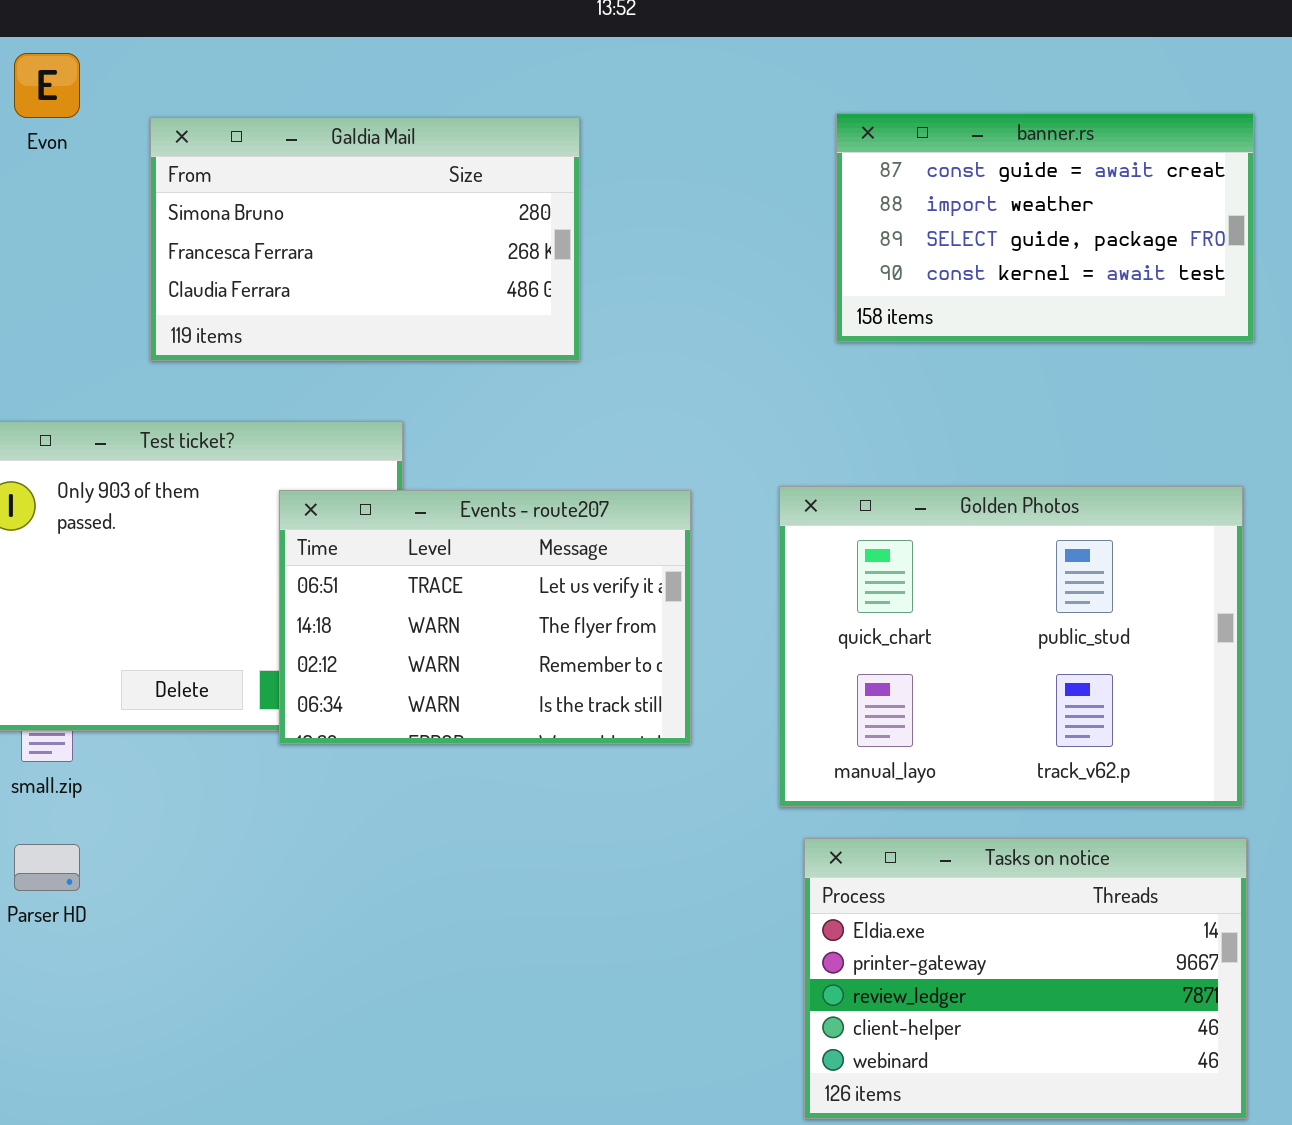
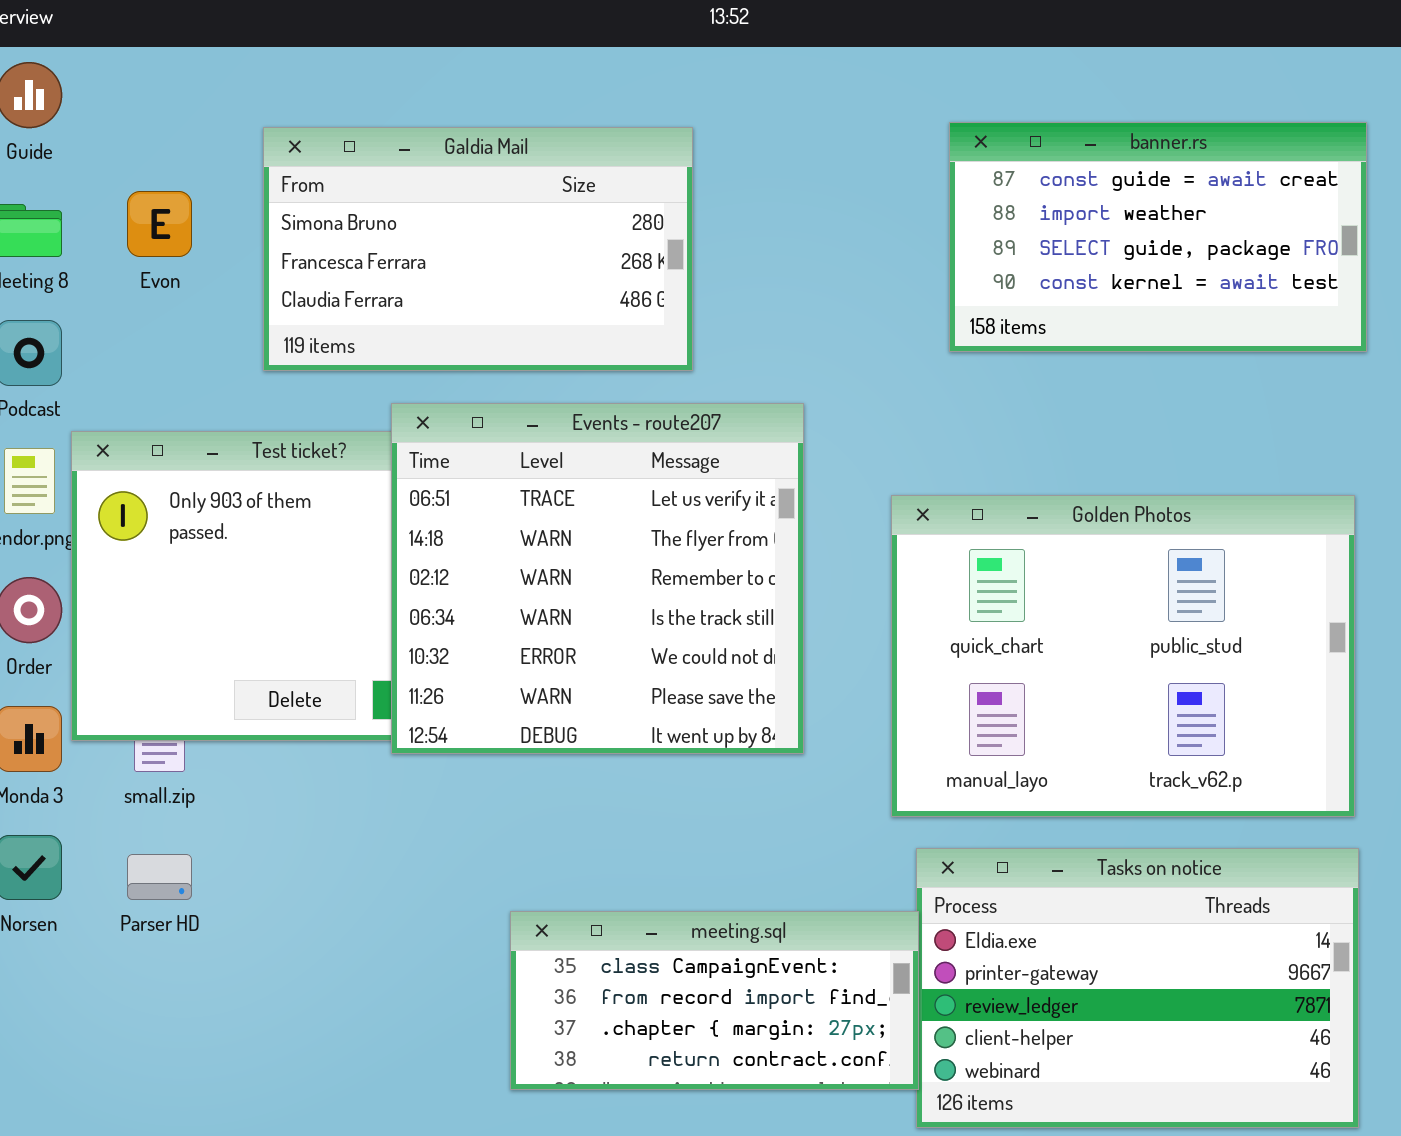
Evon: [14,53,80,118] -> [127,191,192,257], moved
Events - route207: [279,490,691,744] -> [391,403,804,754], resized
meeting.sql: none -> [510,911,919,1090], opened

